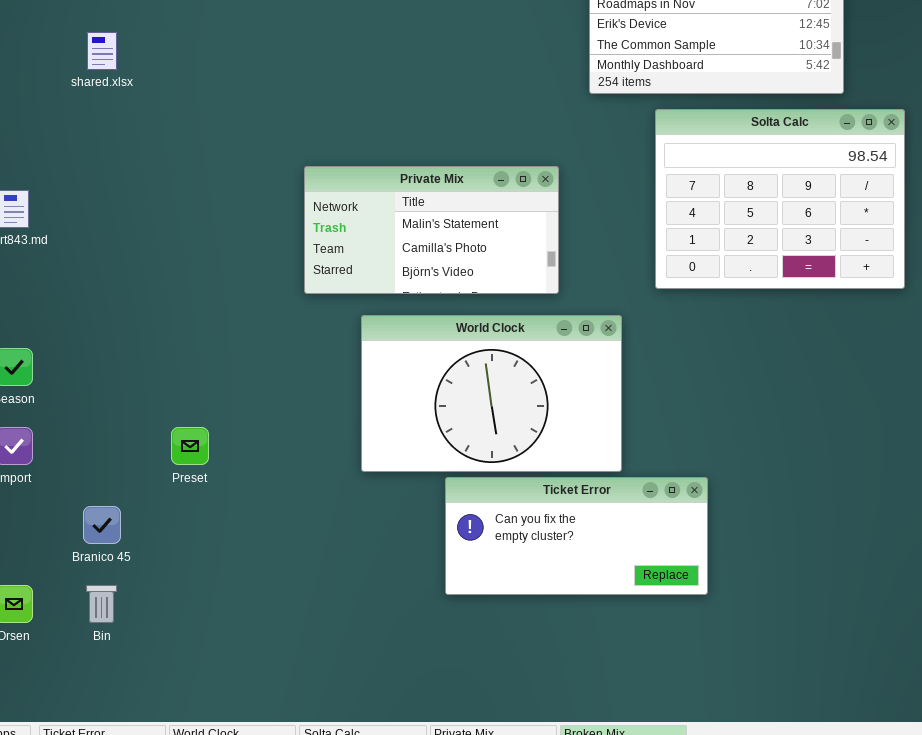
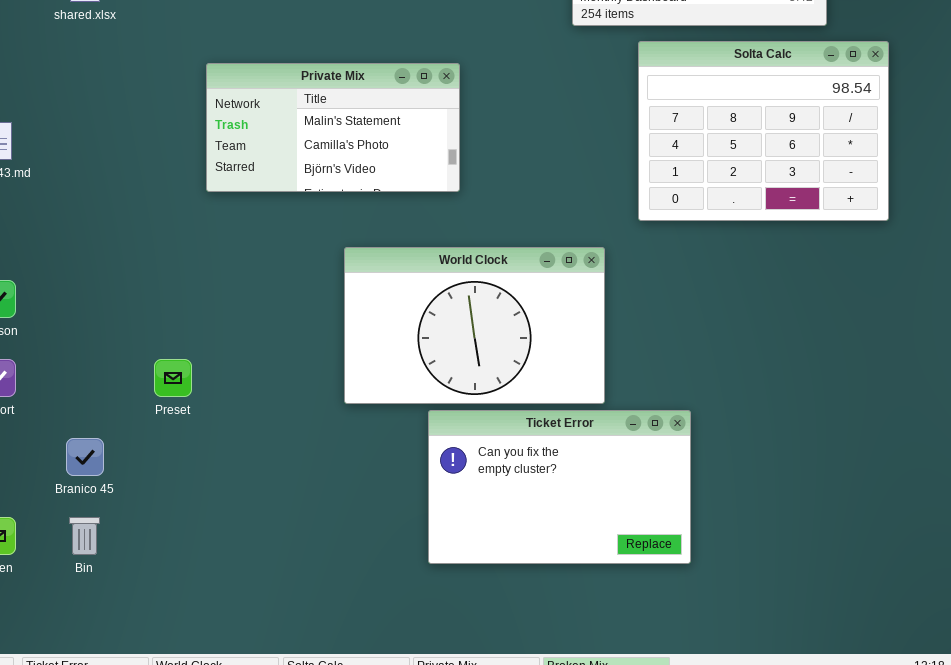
Private Mix: [304,166,559,294] -> [206,63,460,192], moved
Ticket Error: [445,477,708,595] -> [428,410,691,564], resized

